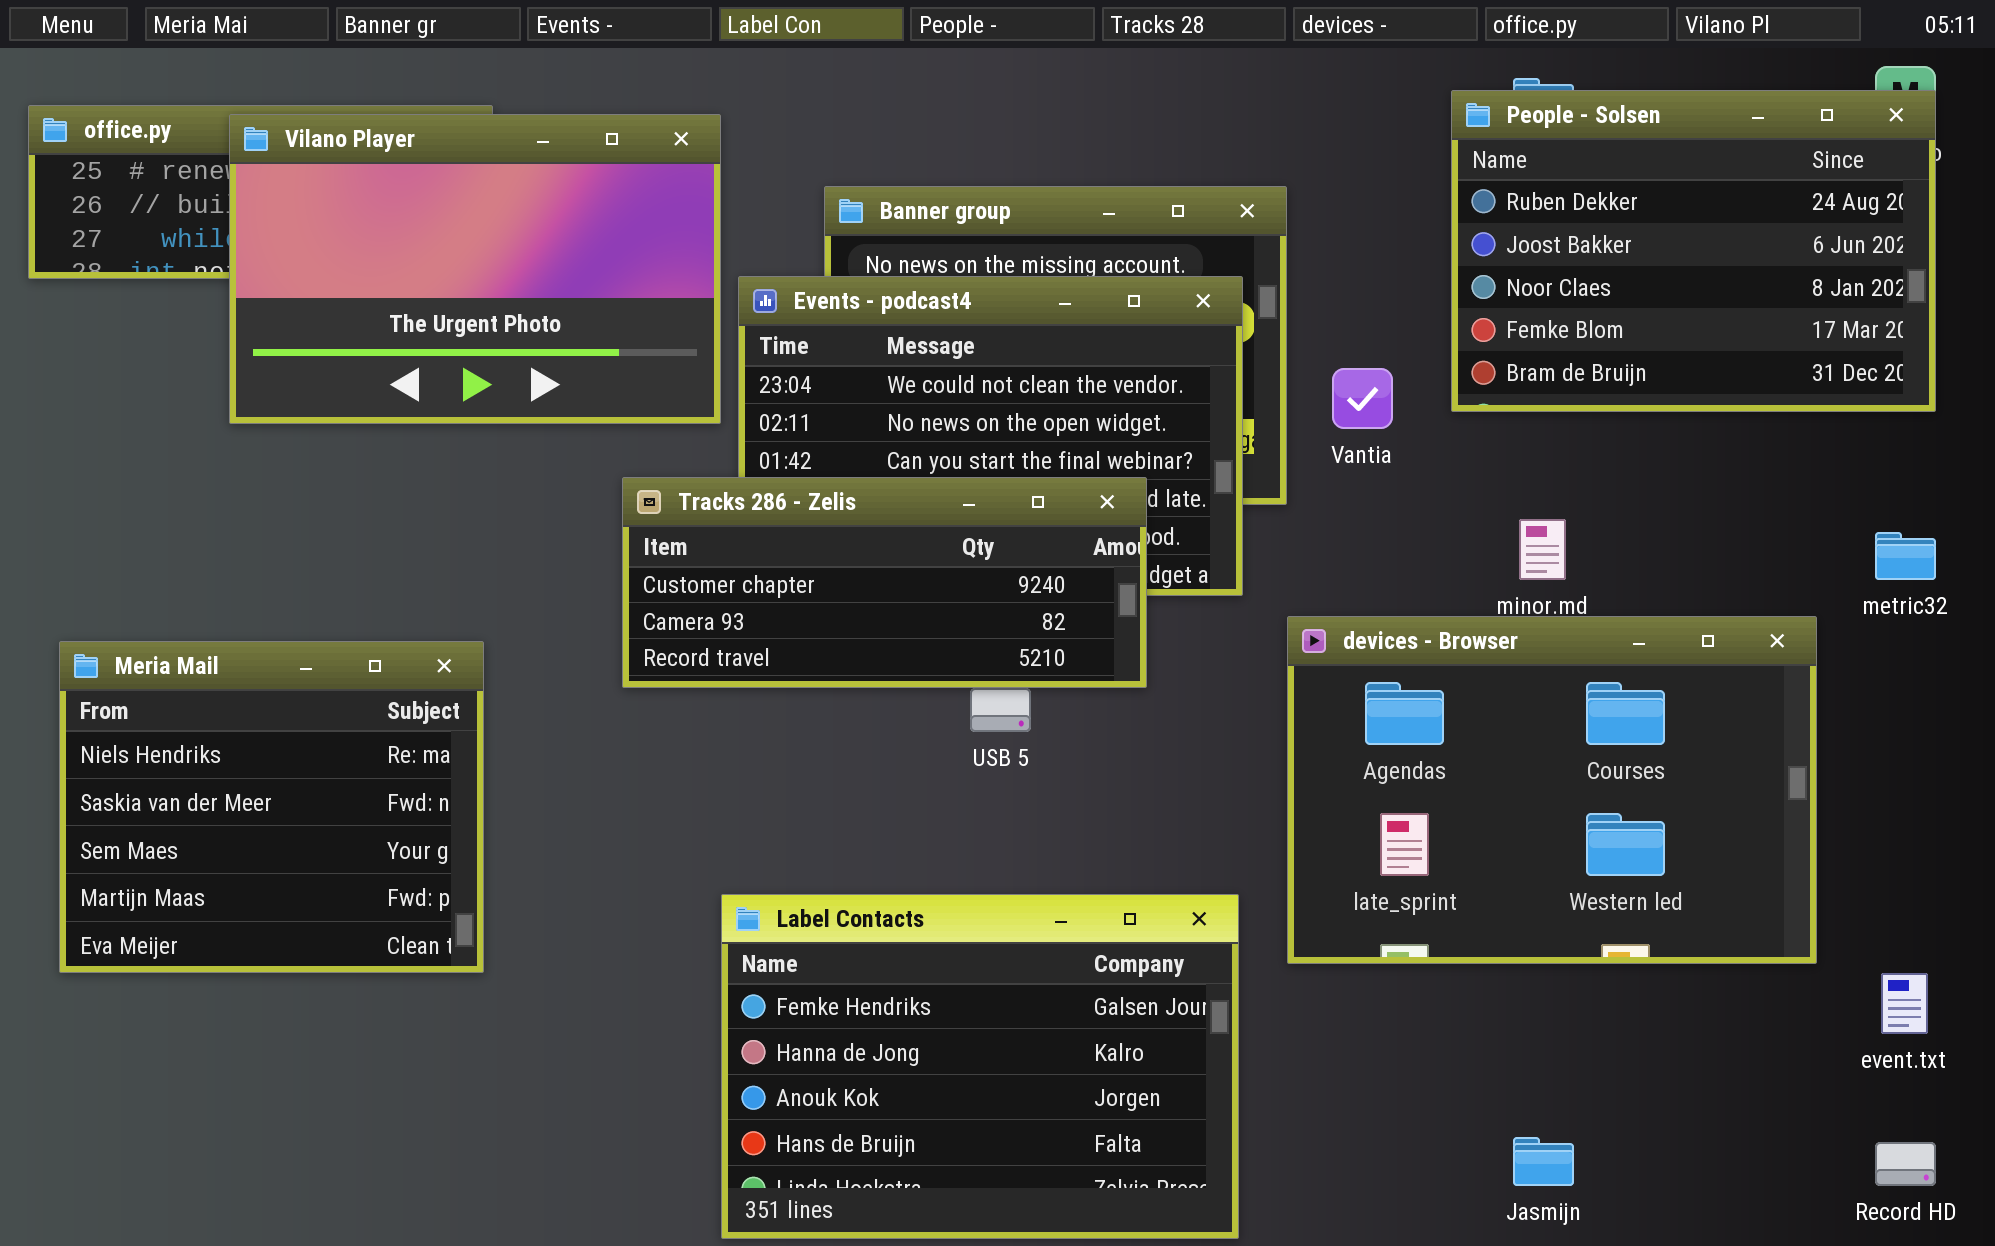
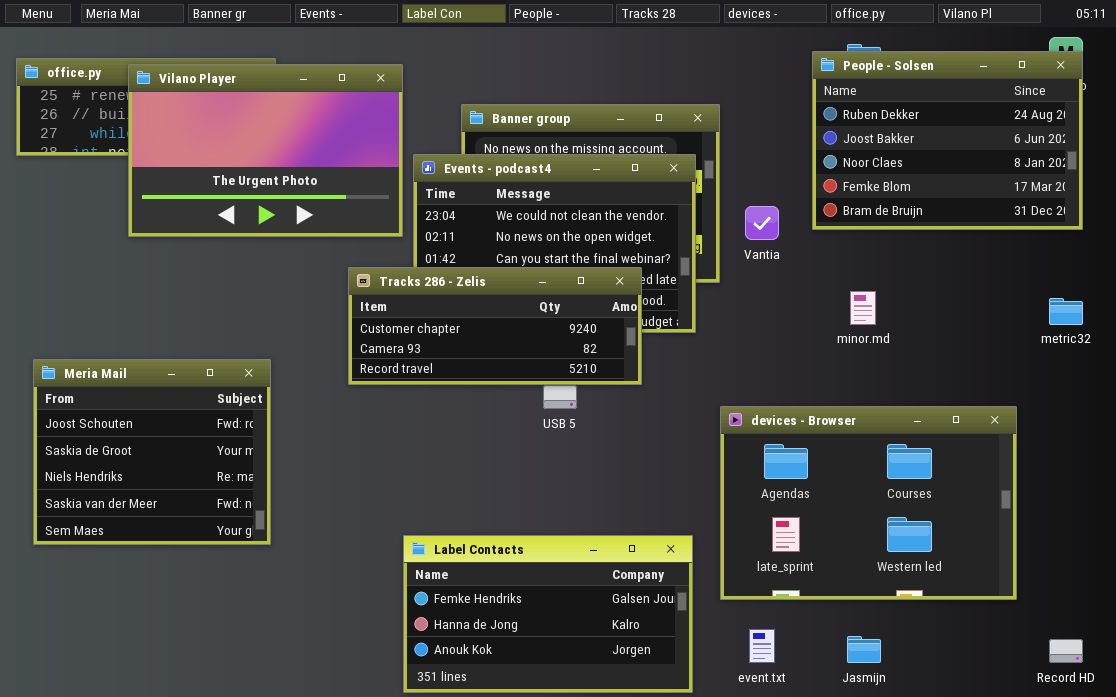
devices - Browser: [1287,616,1817,964] -> [720,406,1017,600], moved
Meria Mail: [59,641,484,973] -> [33,359,271,545], scrolled up 2 rows
Label Contacts: [721,894,1239,1239] -> [403,535,693,693], resized
event.txt: [1881,973,1928,1034] -> [749,629,775,663], moved

